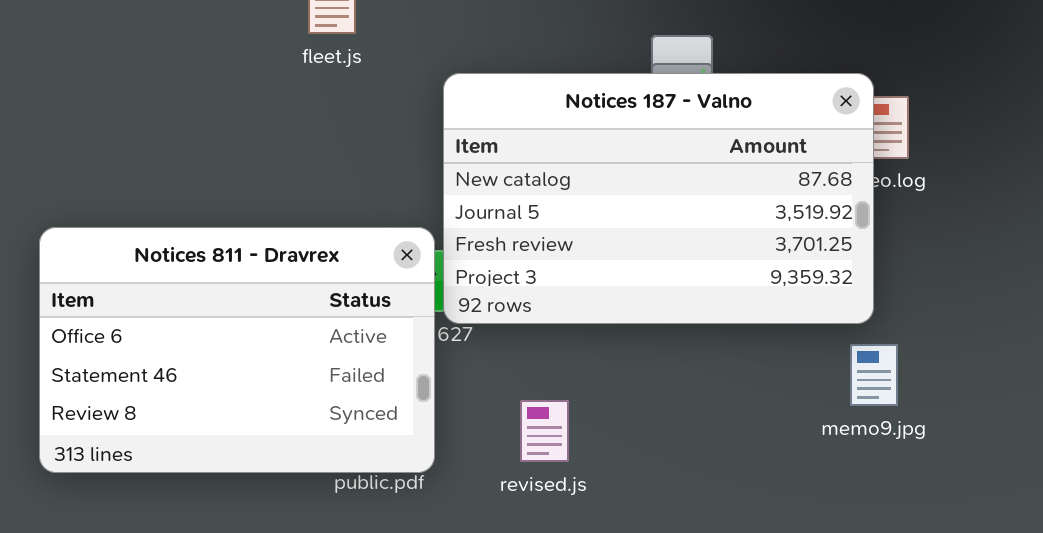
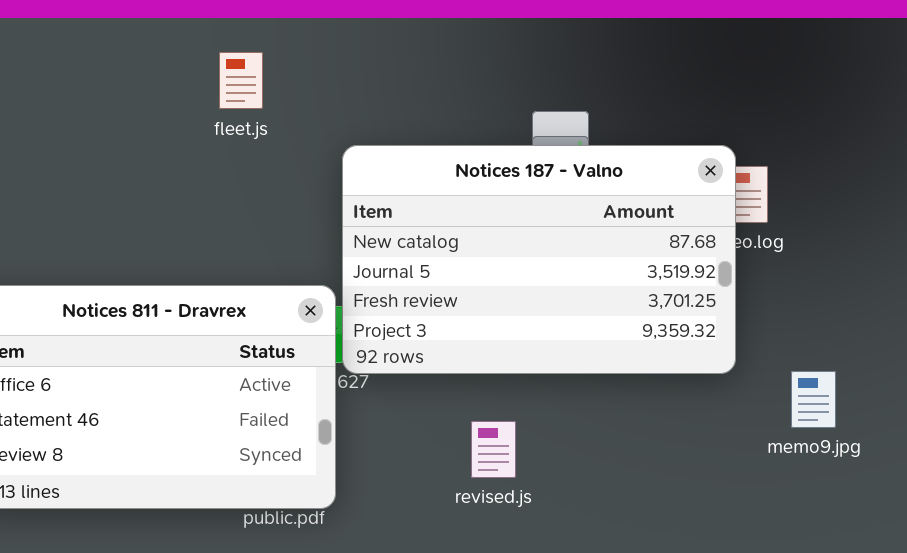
memo9.jpg: [850,344,898,406] -> [791,371,836,428], moved
revised.js: [520,400,569,462] -> [471,421,516,478], moved

